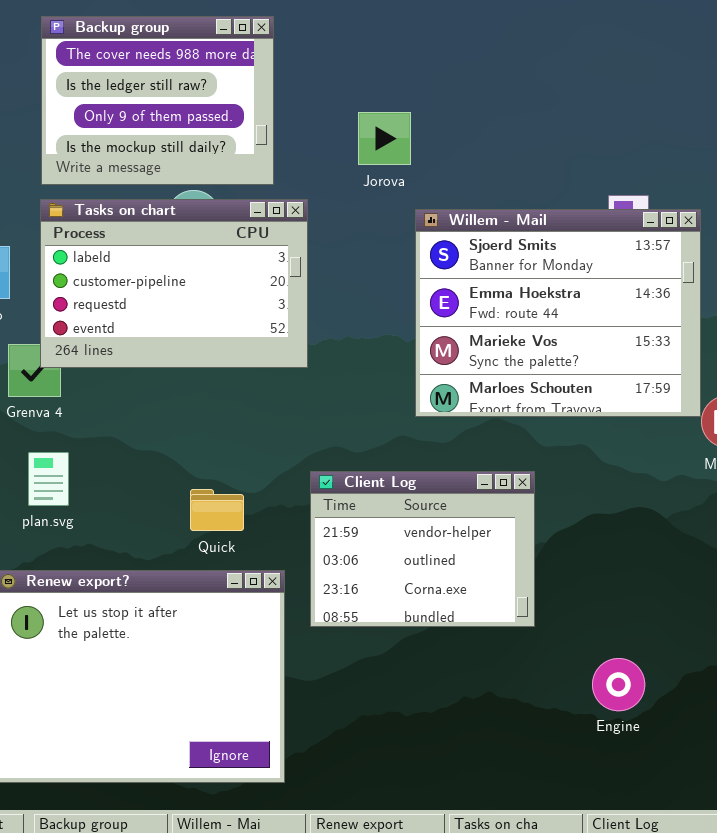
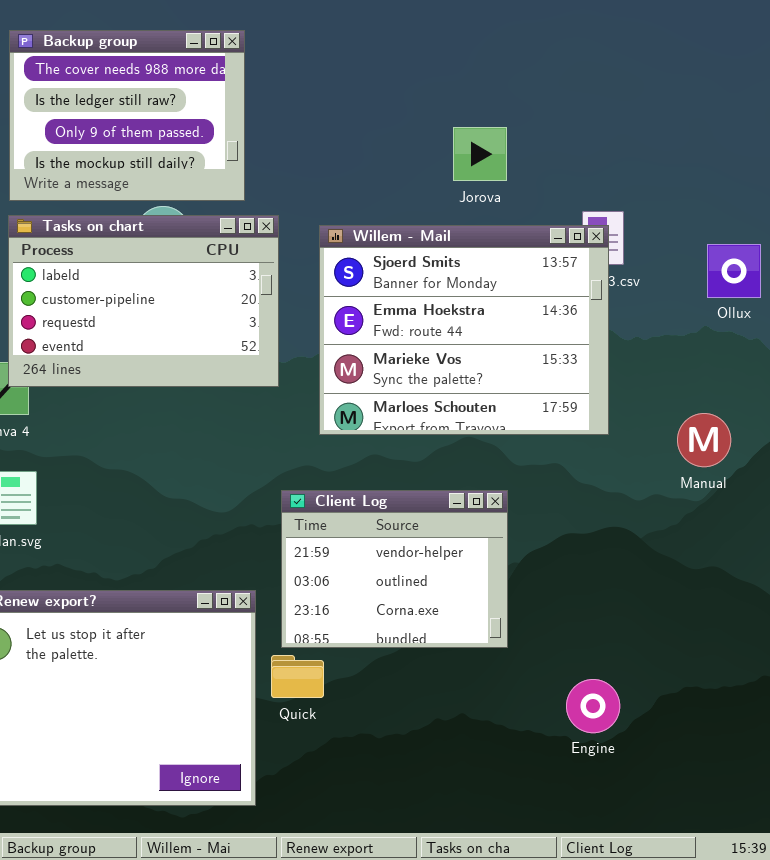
Jorova: [358,112,411,165] -> [453,127,507,181], moved
Willem - Mail: [415,209,701,417] -> [319,225,609,435], moved
Quick: [190,489,244,531] -> [271,655,324,698], moved

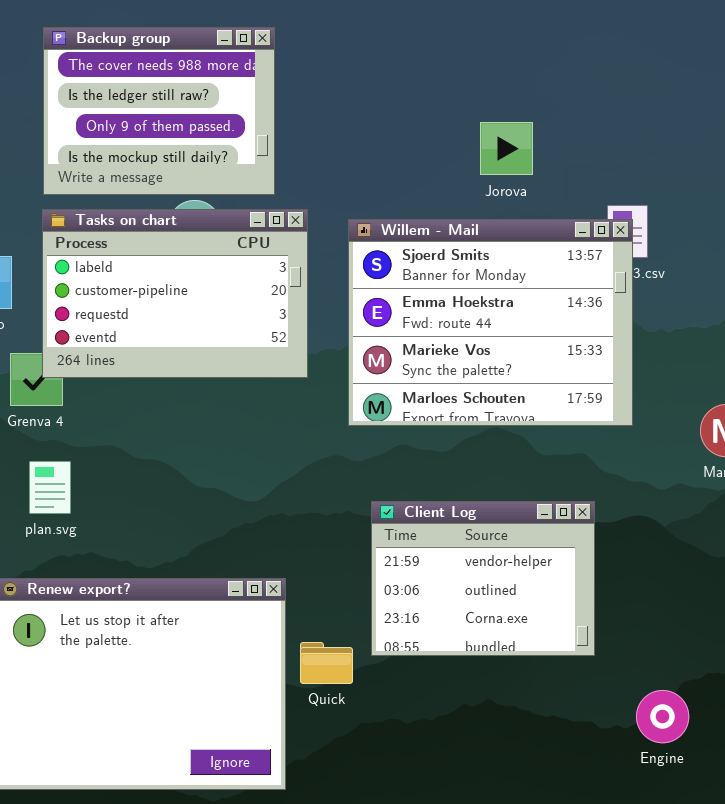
Client Log: [281,490,508,648] -> [371,501,595,656], moved
Engine: [566,679,620,733] -> [636,690,689,743], moved

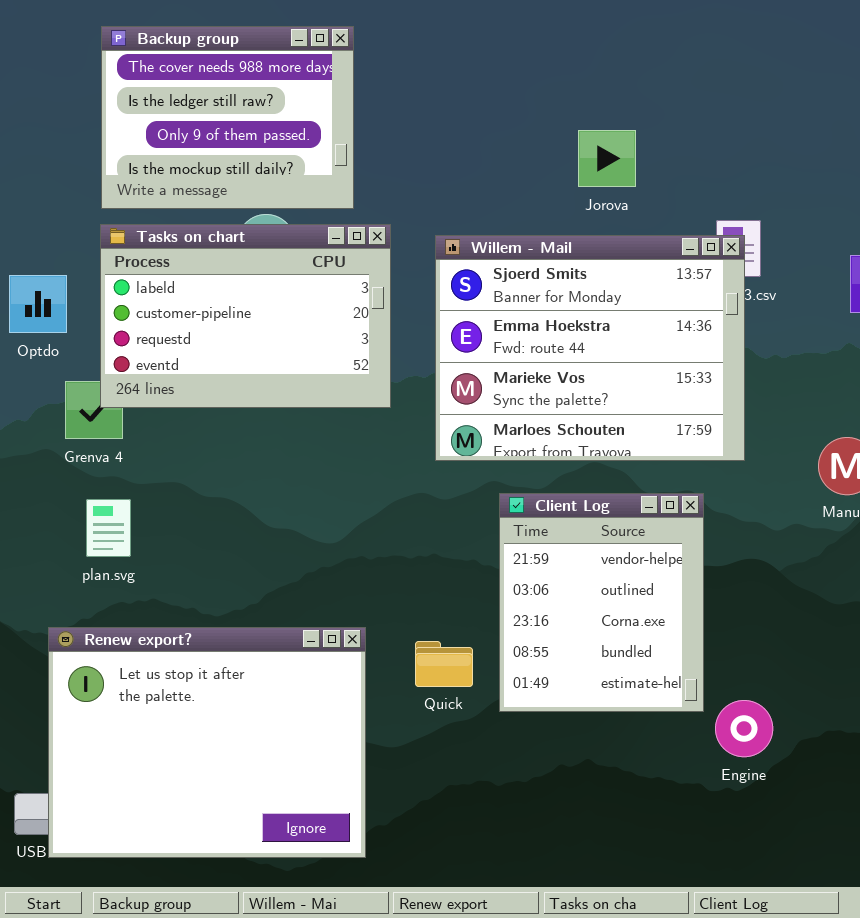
Client Log: [371,501,595,656] -> [499,493,704,712], resized
Quick: [300,642,353,684] -> [415,641,473,687], moved
Engine: [636,690,689,743] -> [715,700,773,757], moved

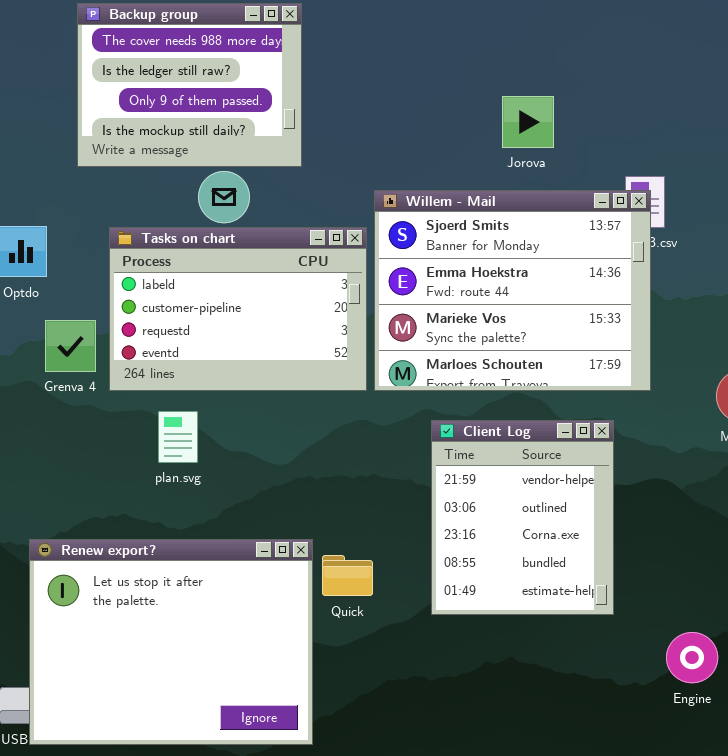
Tasks on chart: [100,224,391,408] -> [109,227,367,391], moved
plan.svg: [86,499,131,557] -> [158,411,198,463], moved
Quick: [415,641,473,687] -> [322,555,373,596], moved
Engine: [715,700,773,757] -> [666,632,718,683], moved

